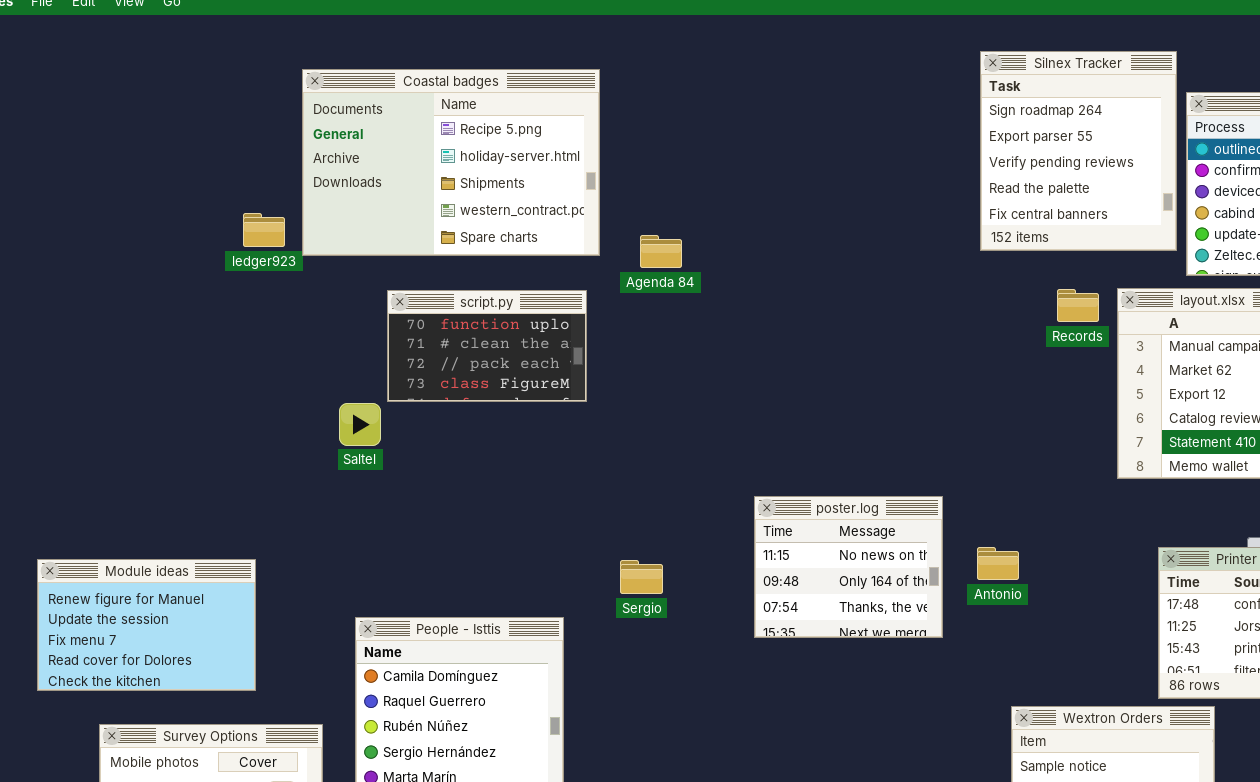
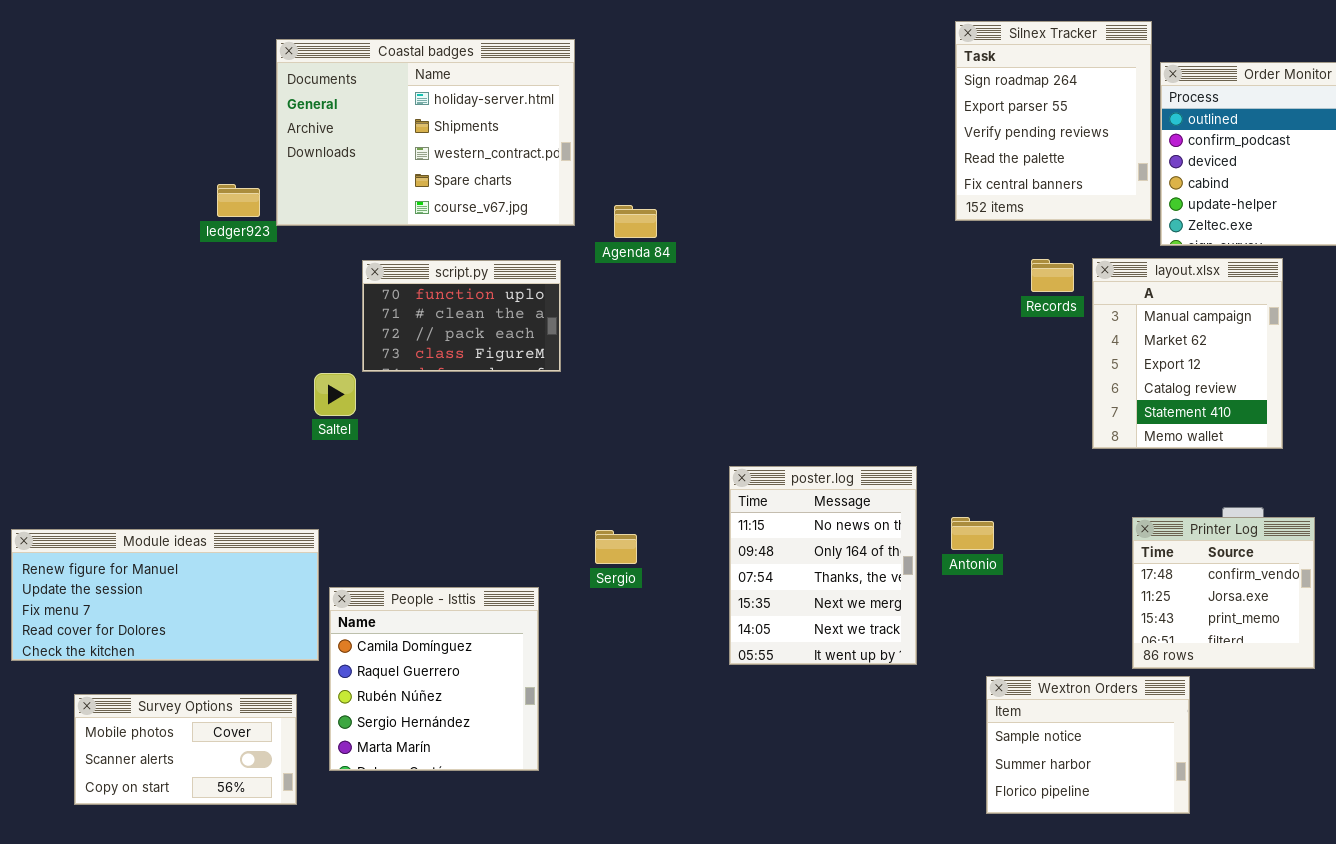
Coastal badges: [302,69,600,256] -> [276,39,575,226], scrolled down 1 row
poster.log: [754,496,943,638] -> [729,466,917,665], resized
Module ideas: [37,559,256,691] -> [11,529,319,661], resized

